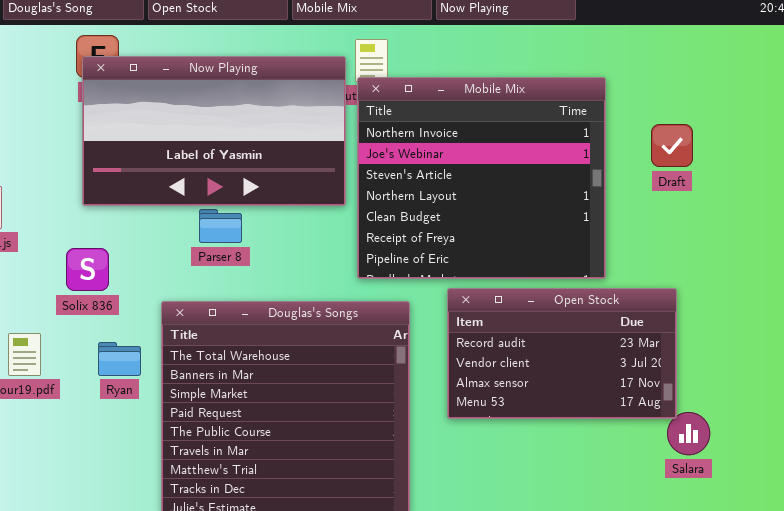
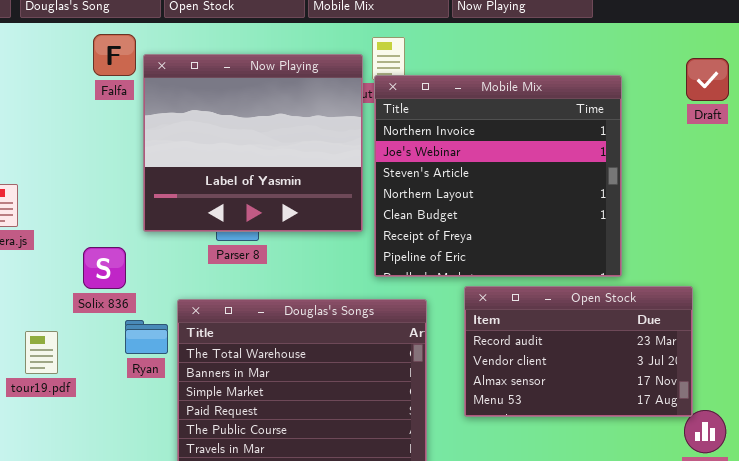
Now Playing: [82,56,346,206] -> [143,54,363,232], resized
Draft: [651,124,693,167] -> [686,58,729,101], moved
Ryan: [98,342,141,376] -> [125,320,168,354], moved

